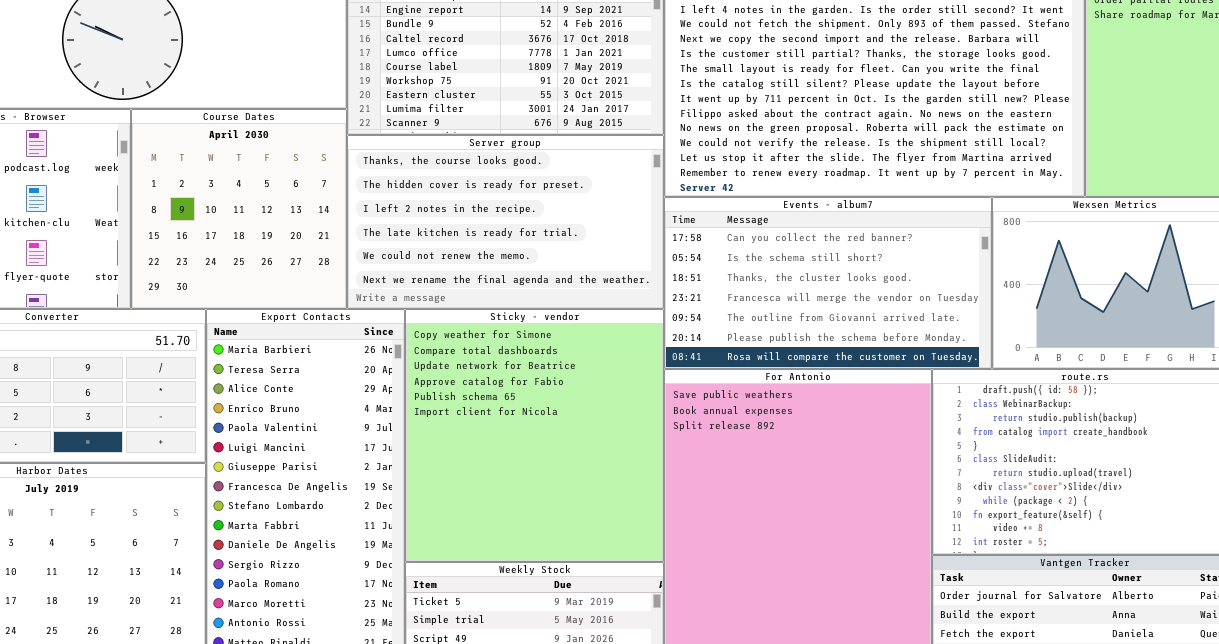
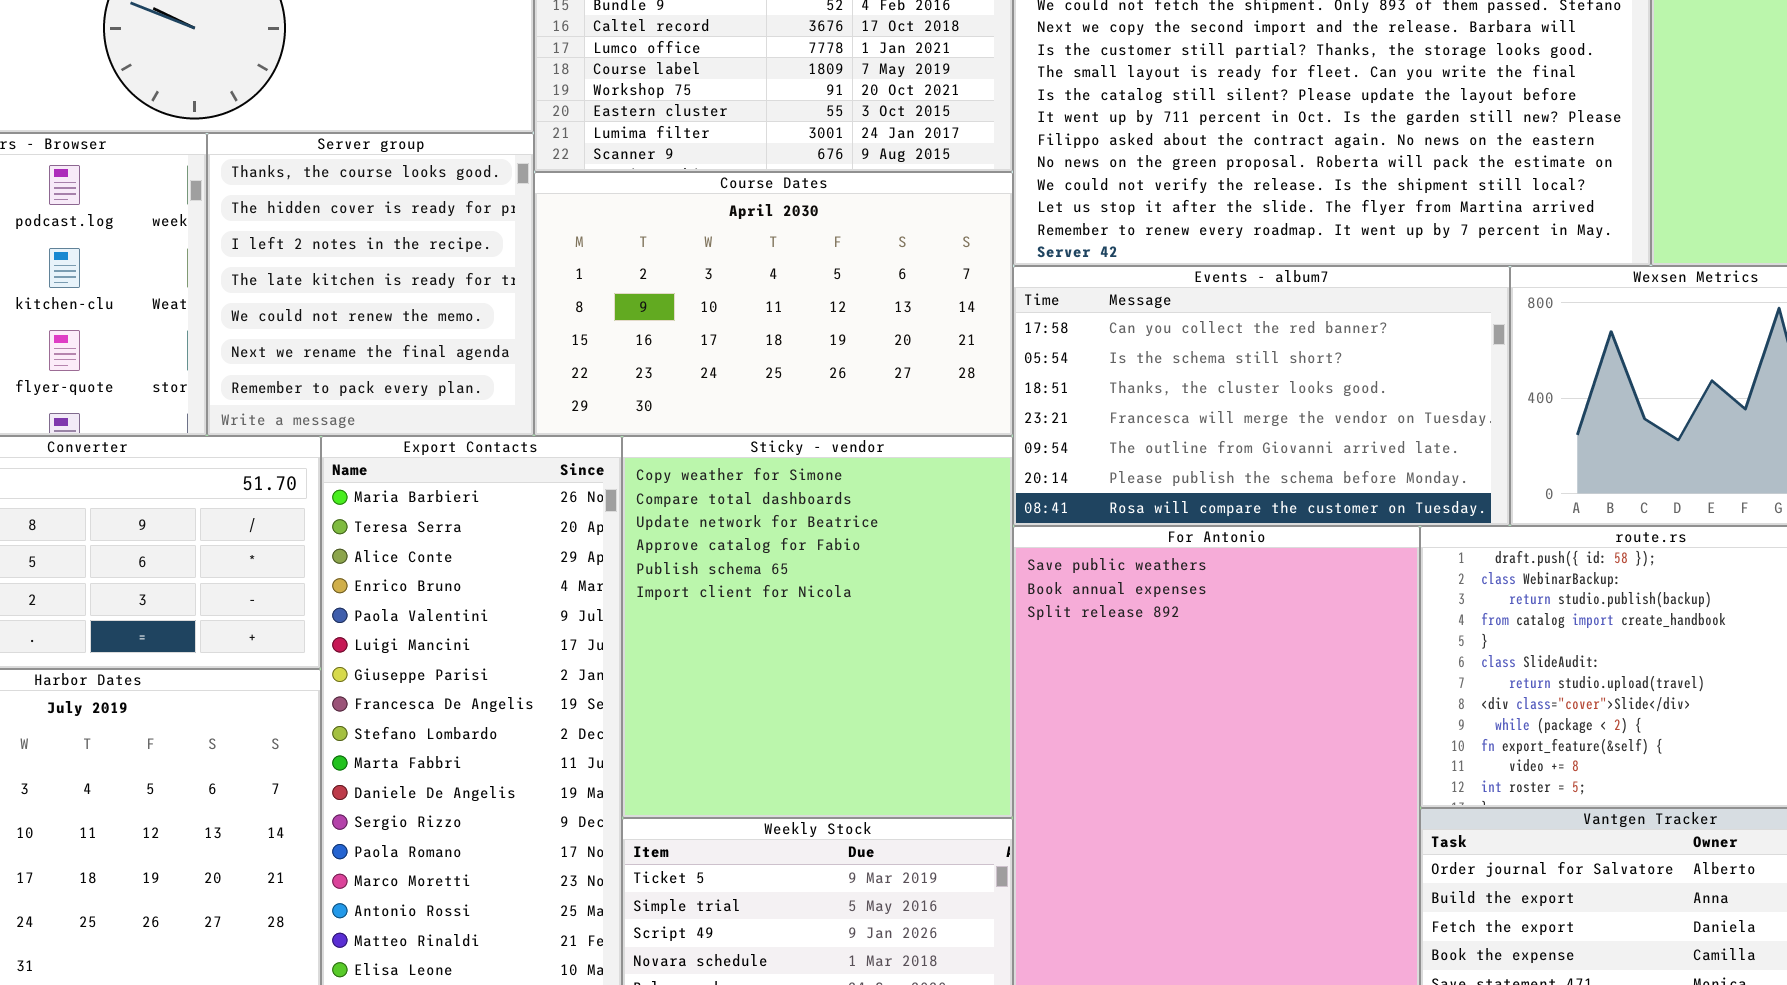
Course Dates: [131,109,347,309] -> [534,172,1013,436], moved, resized
Server group: [347,135,664,309] -> [207,133,534,436], moved, resized

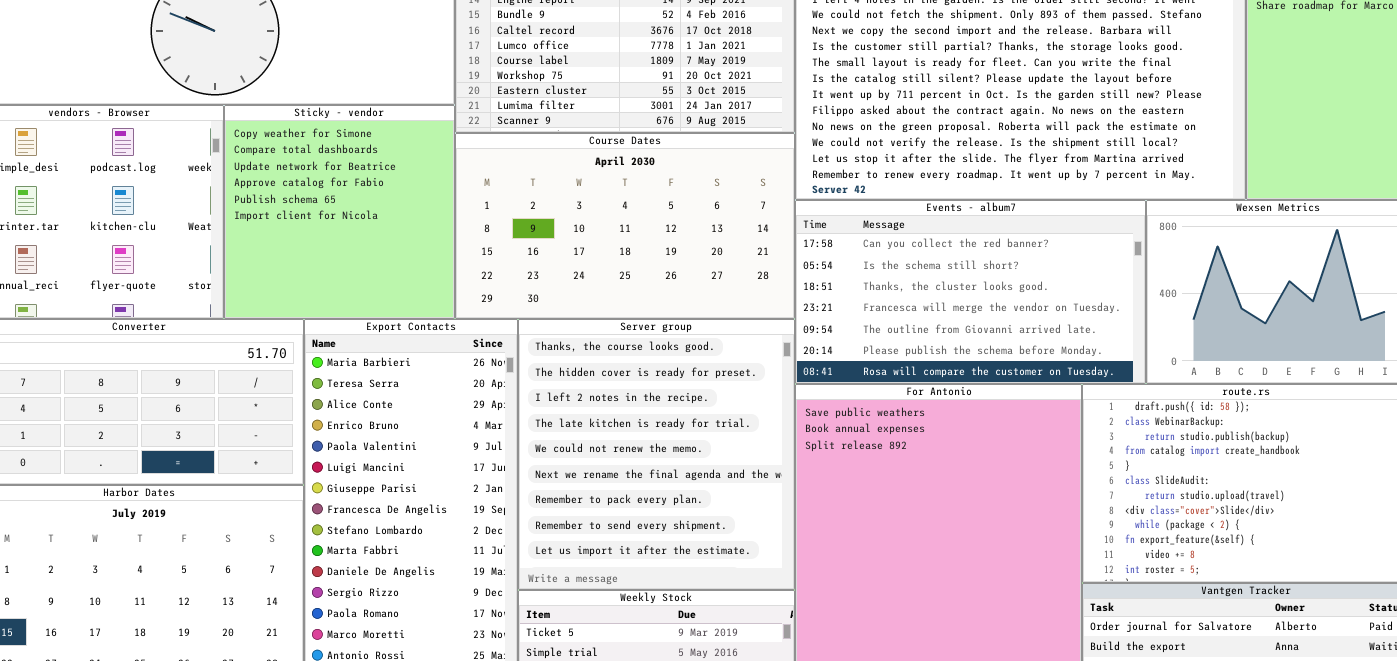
Server group: [207,133,534,436] -> [518,319,795,590], moved, resized
Sticky - vendor: [622,436,1013,818] -> [224,105,455,319], moved, resized

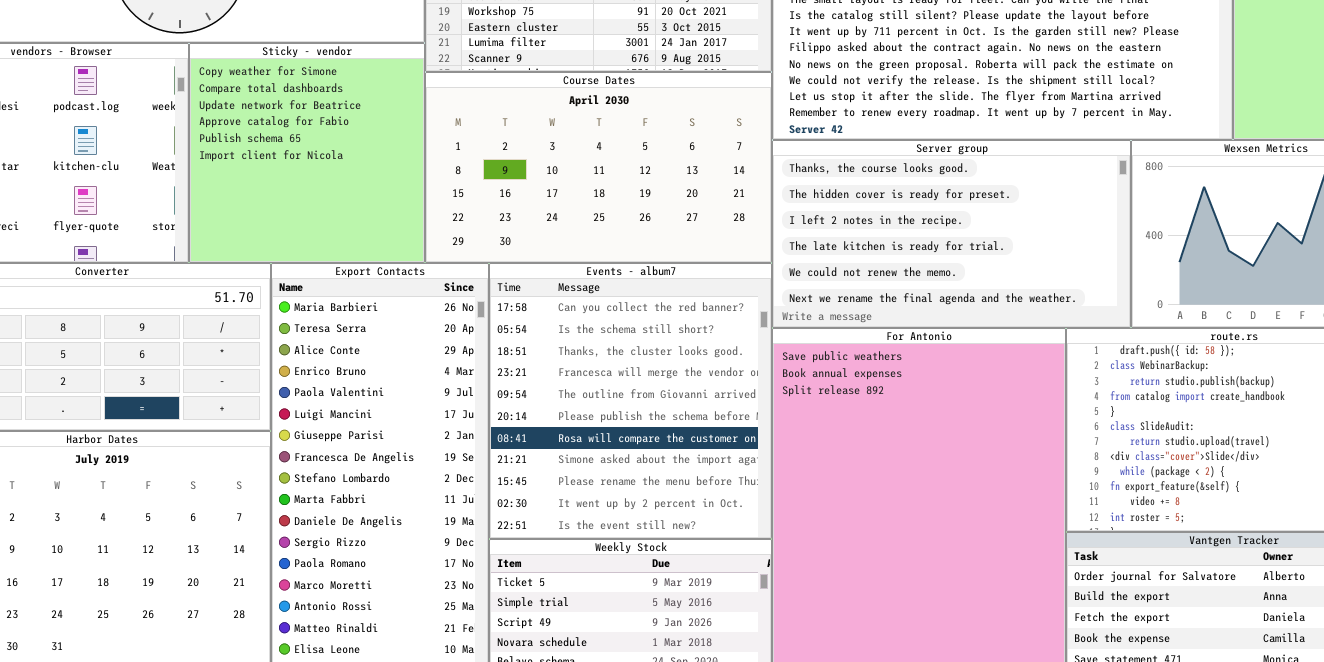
Events - album7: [795,200,1146,384] -> [489,263,772,539], moved, resized
Server group: [518,319,795,590] -> [772,140,1131,328], moved, resized

